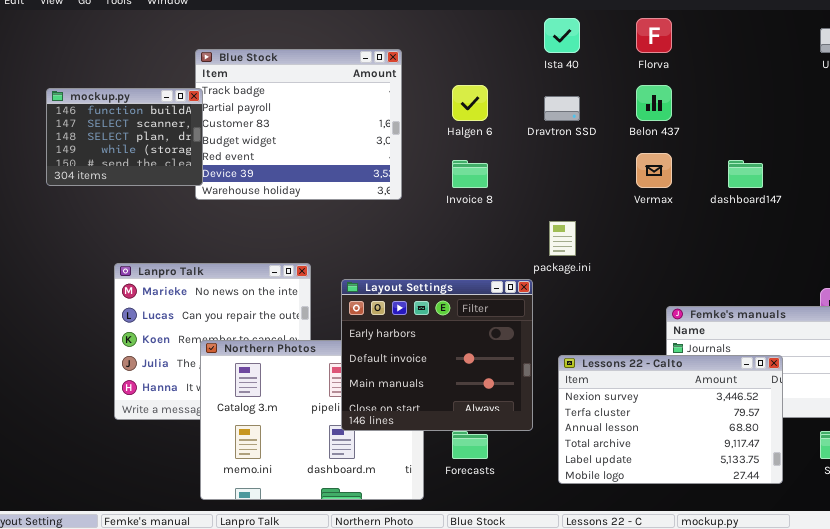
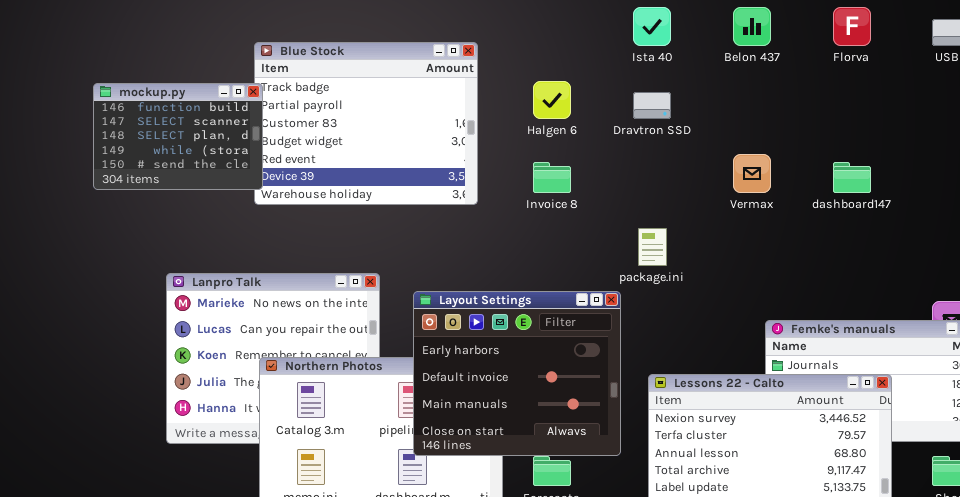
Florva: [636,18,672,53] -> [833,7,871,46], moved
Belon 437: [636,85,672,121] -> [733,7,771,46], moved

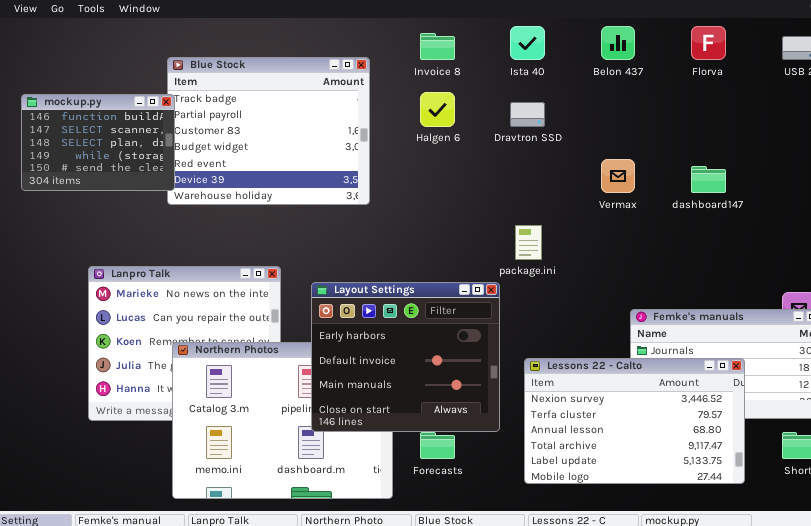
Invoice 8: [533,162,571,193] -> [420,33,455,60], moved

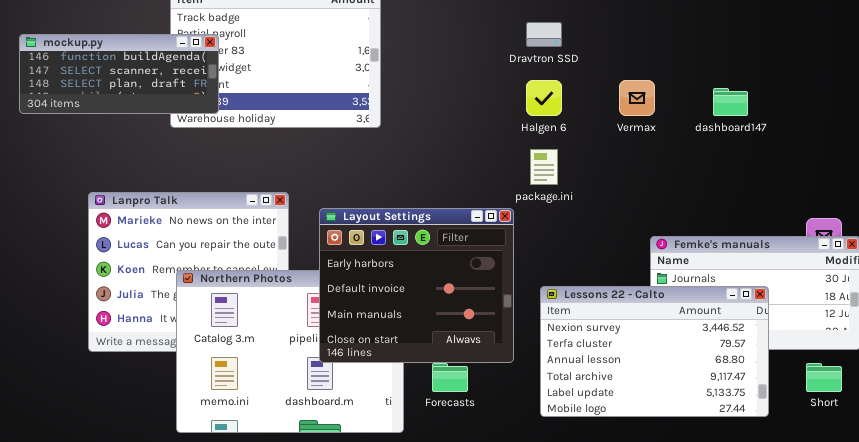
Halgen 6: [420,92,455,127] -> [526,80,562,116], moved
mockup.py: [21,94,175,191] -> [19,34,219,114], resized

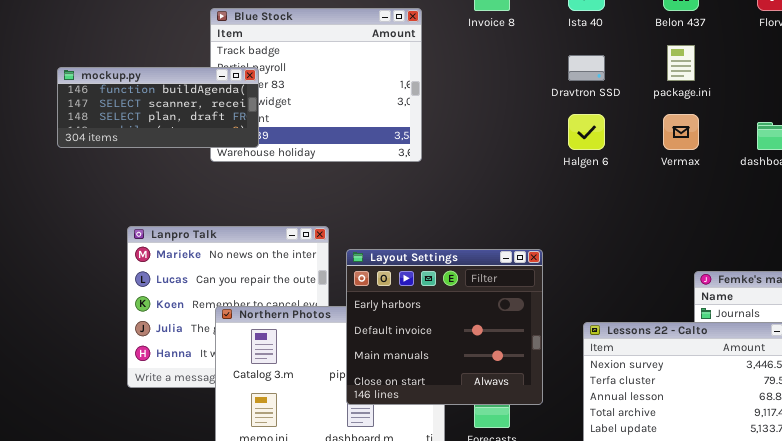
package.ini: [530,149,558,185] -> [667,45,695,81], moved
Layout Settings: [319,208,514,363] -> [346,249,543,405], moved

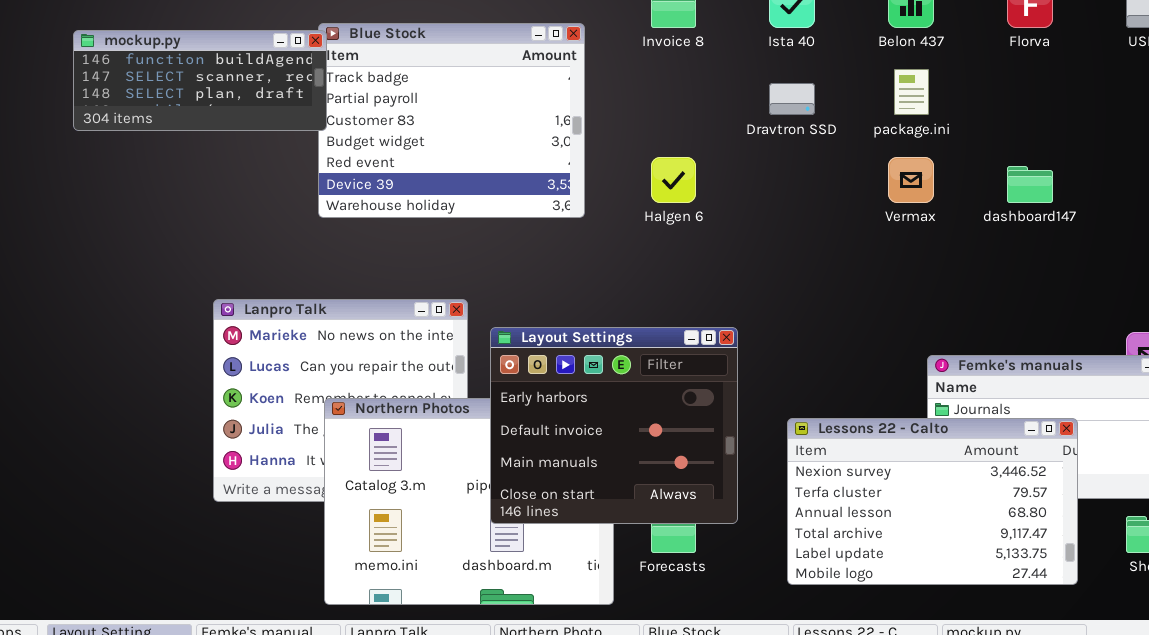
mockup.py: [57,67,259,148] -> [73,30,327,131], moved
Halgen 6: [568,114,605,150] -> [651,157,696,203], moved

